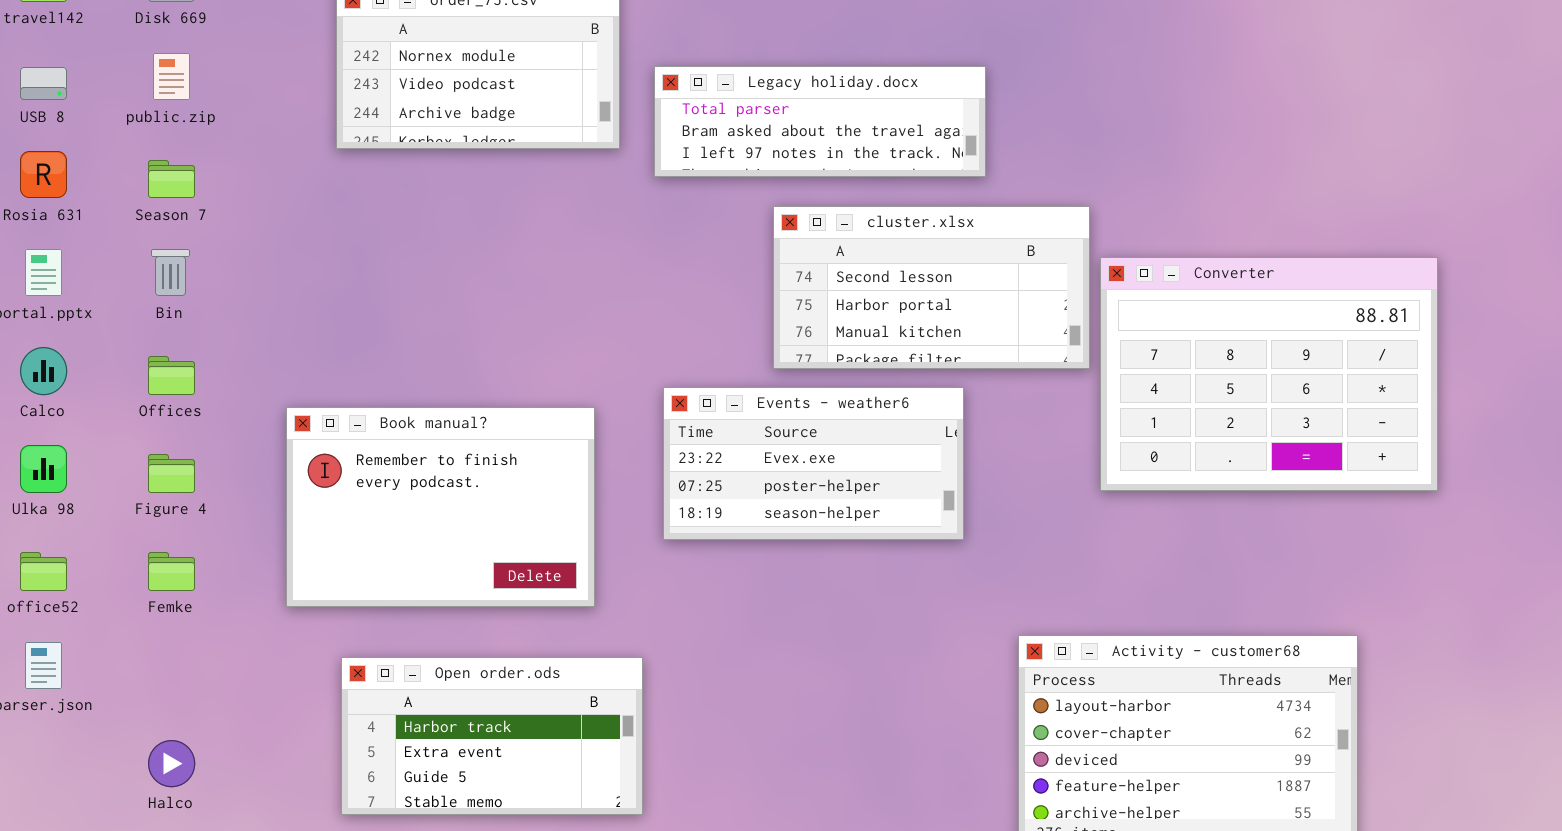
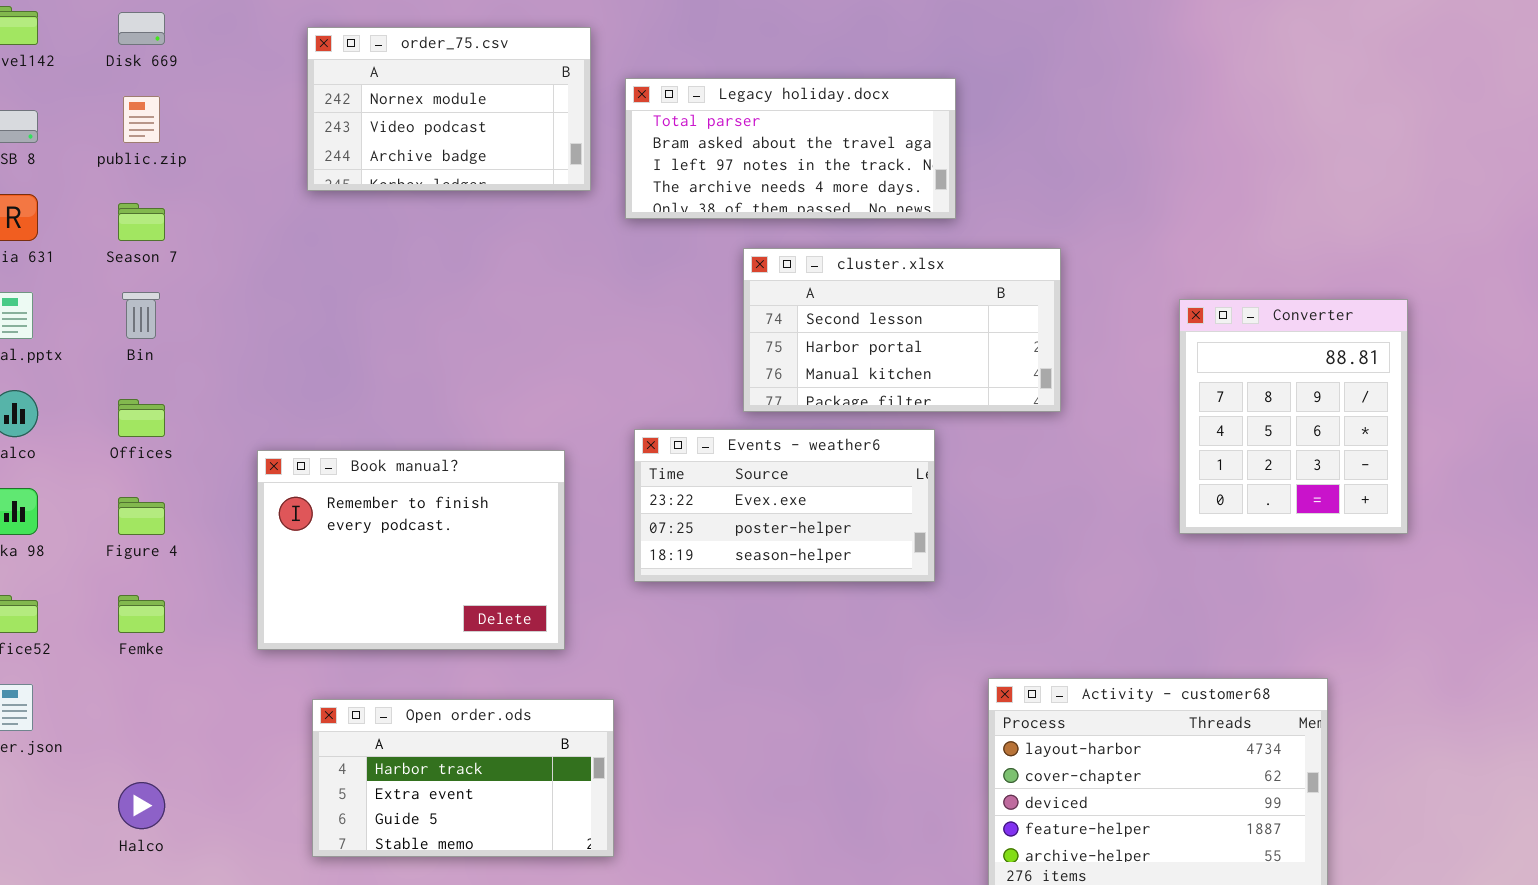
Legacy holiday.docx: [654,66,986,177] -> [625,78,956,219], resized
Converter: [1100,257,1438,491] -> [1179,299,1408,534], resized

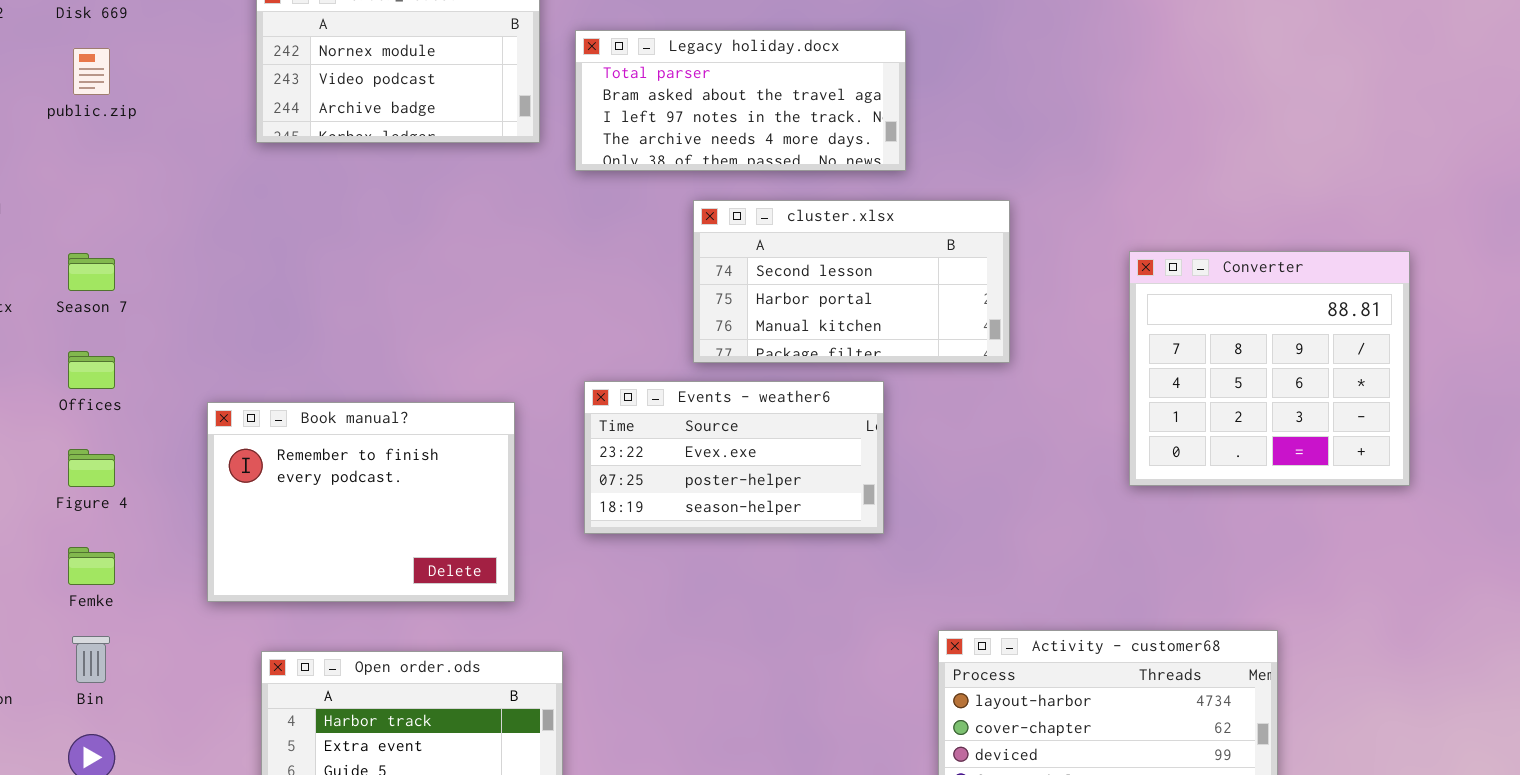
Season 7: [118,203,165,241] -> [68,253,115,291], moved
Bin: [122,292,160,339] -> [72,636,110,683], moved
Converter: [1179,299,1408,534] -> [1129,251,1410,486], resized

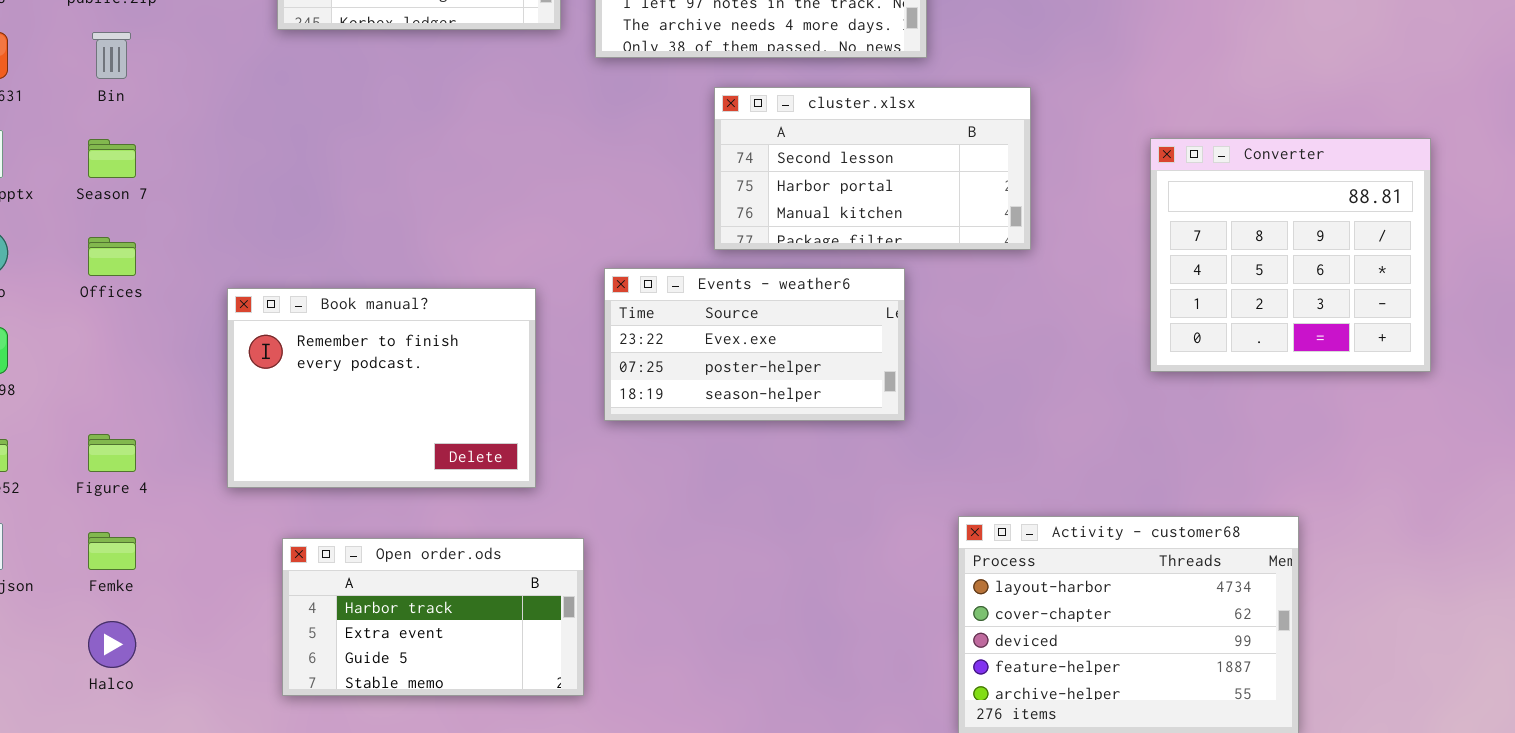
Figure 4: [68,449,115,487] -> [88,434,136,472], moved
Femke: [68,547,115,585] -> [88,532,136,570], moved
Bin: [72,636,110,683] -> [92,32,131,79], moved

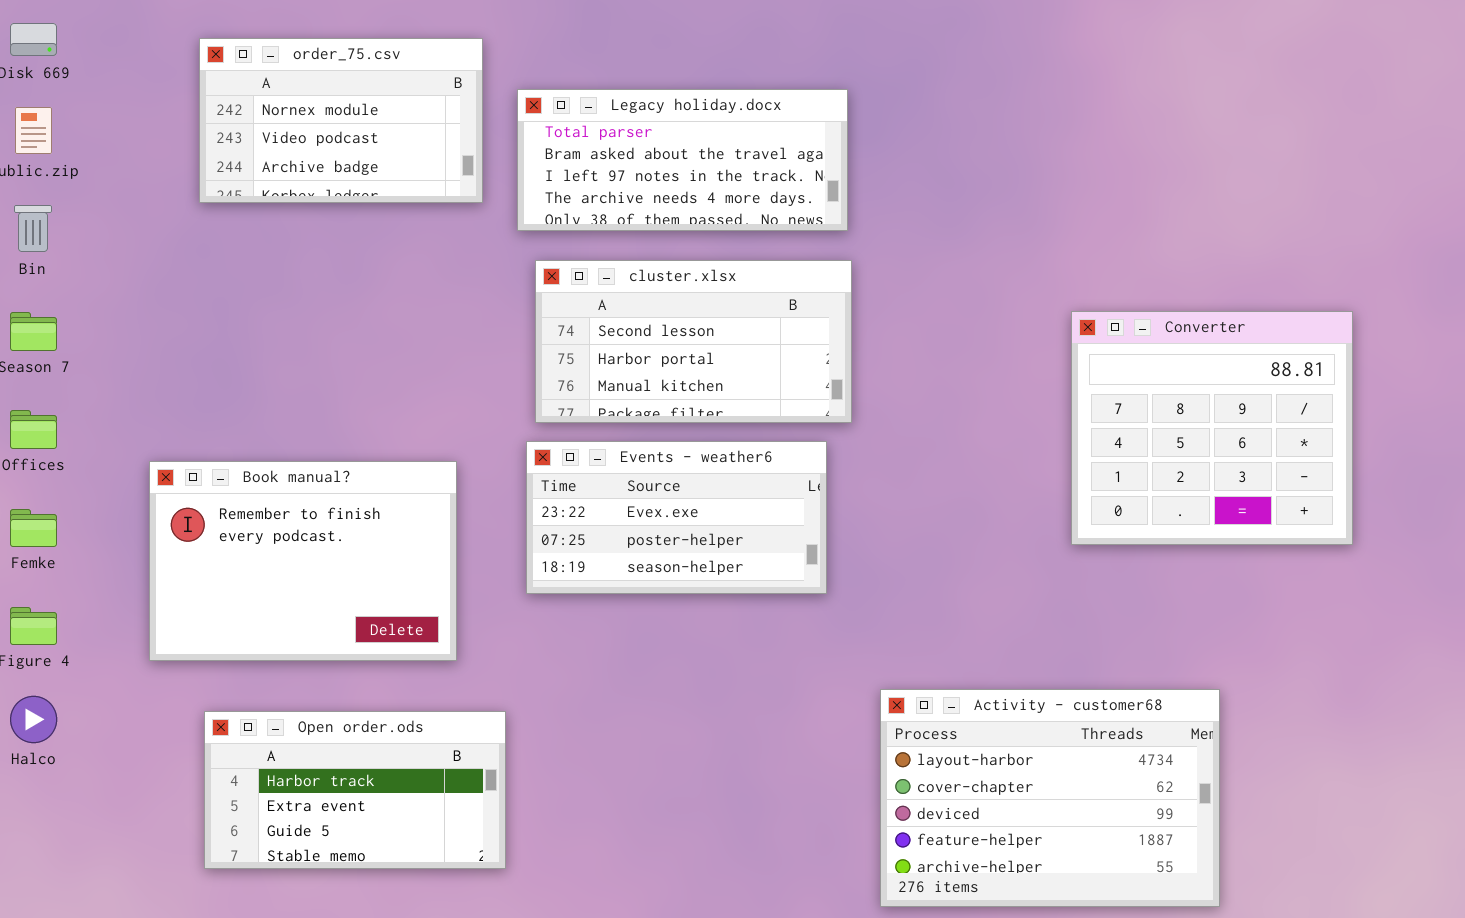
cluster.xlsx: [714,87,1031,250] -> [535,260,852,423], moved
Femke: [88,532,136,570] -> [10,509,57,547], moved
Halco: [88,621,136,668] -> [10,696,57,743], moved

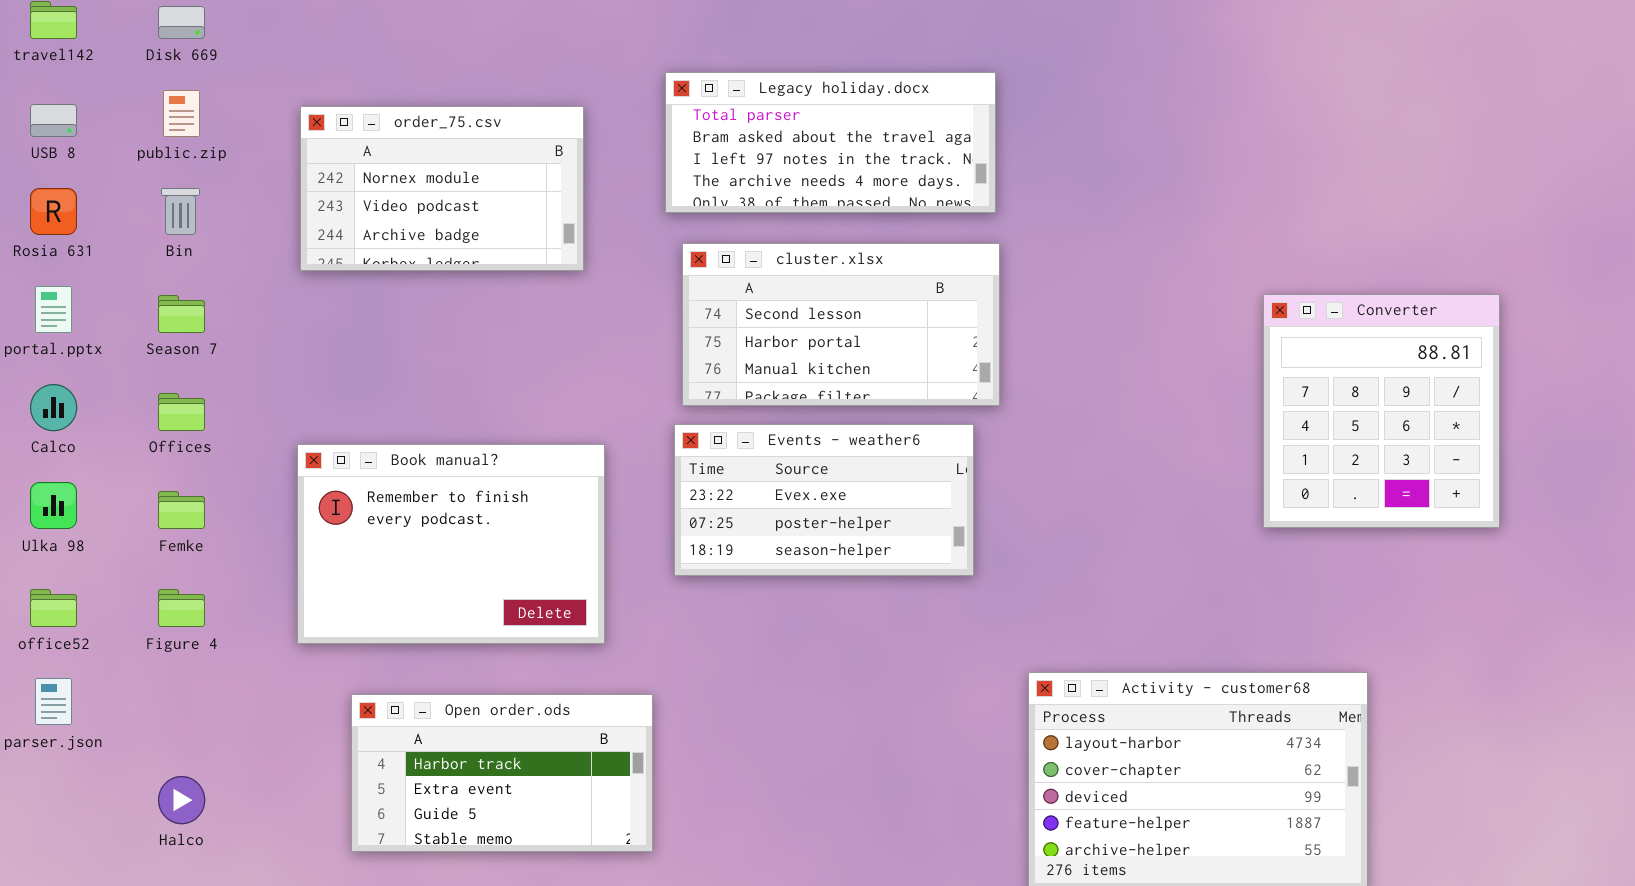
order_75.csv: [199,38,483,203] -> [300,106,584,271], moved
Converter: [1071,311,1353,545] -> [1263,294,1500,528], resized
Halco: [10,696,57,743] -> [158,776,205,824], moved

